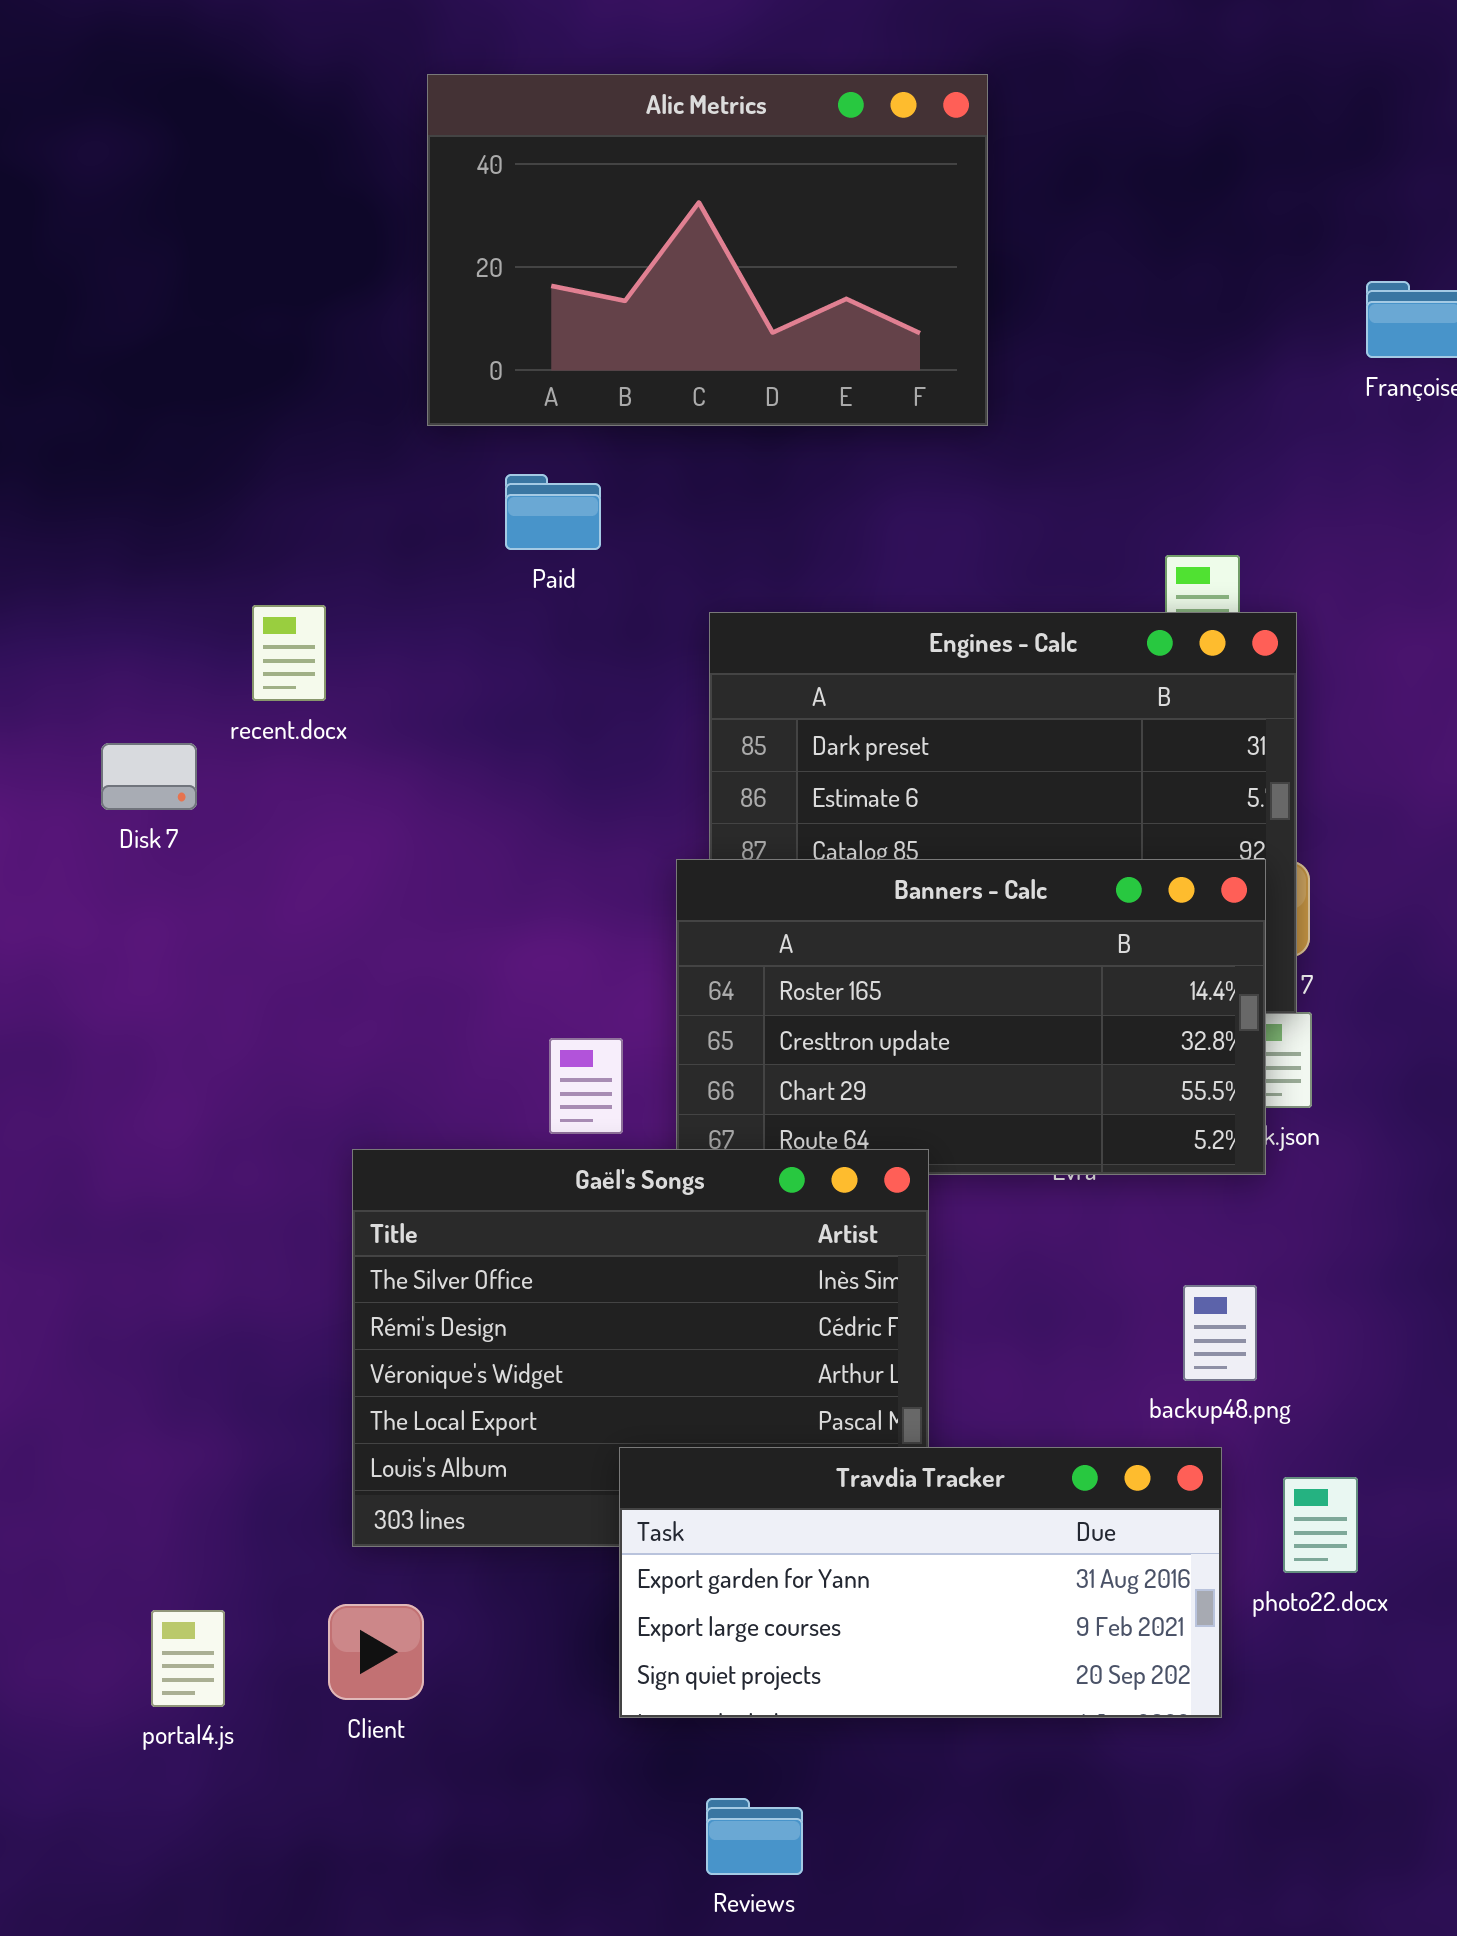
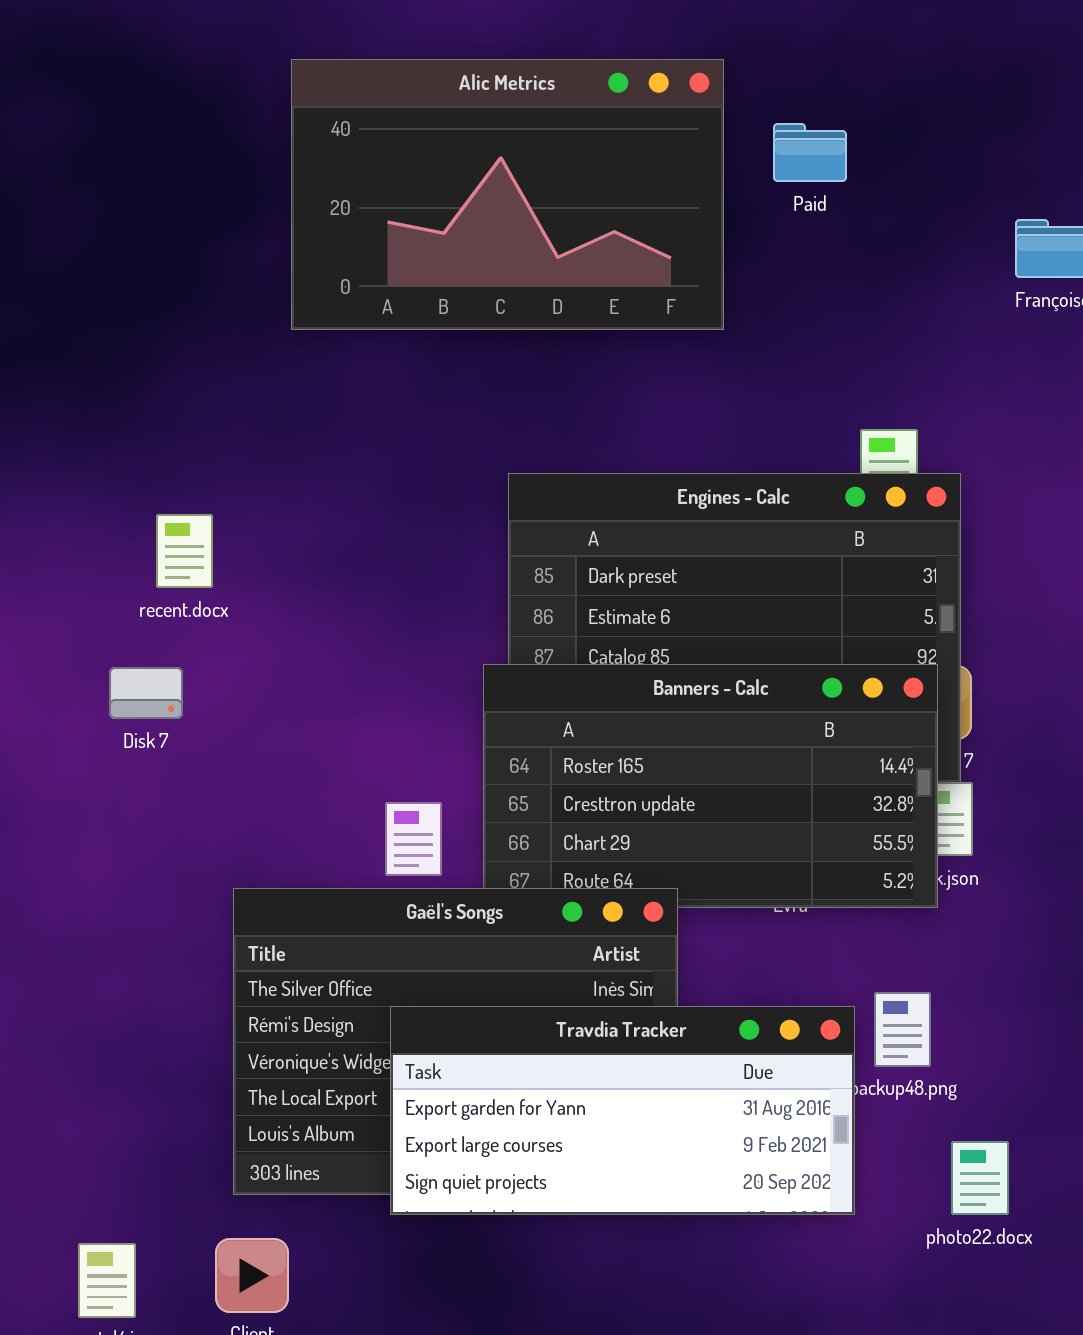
Paid: [505,474,601,550] -> [773,123,847,182], moved
recent.docx: [252,605,326,701] -> [156,514,213,588], moved
Disk 7: [101,743,197,810] -> [109,667,183,719], moved
Travdia Tracker: [619,1447,1222,1718] -> [390,1006,855,1215], moved

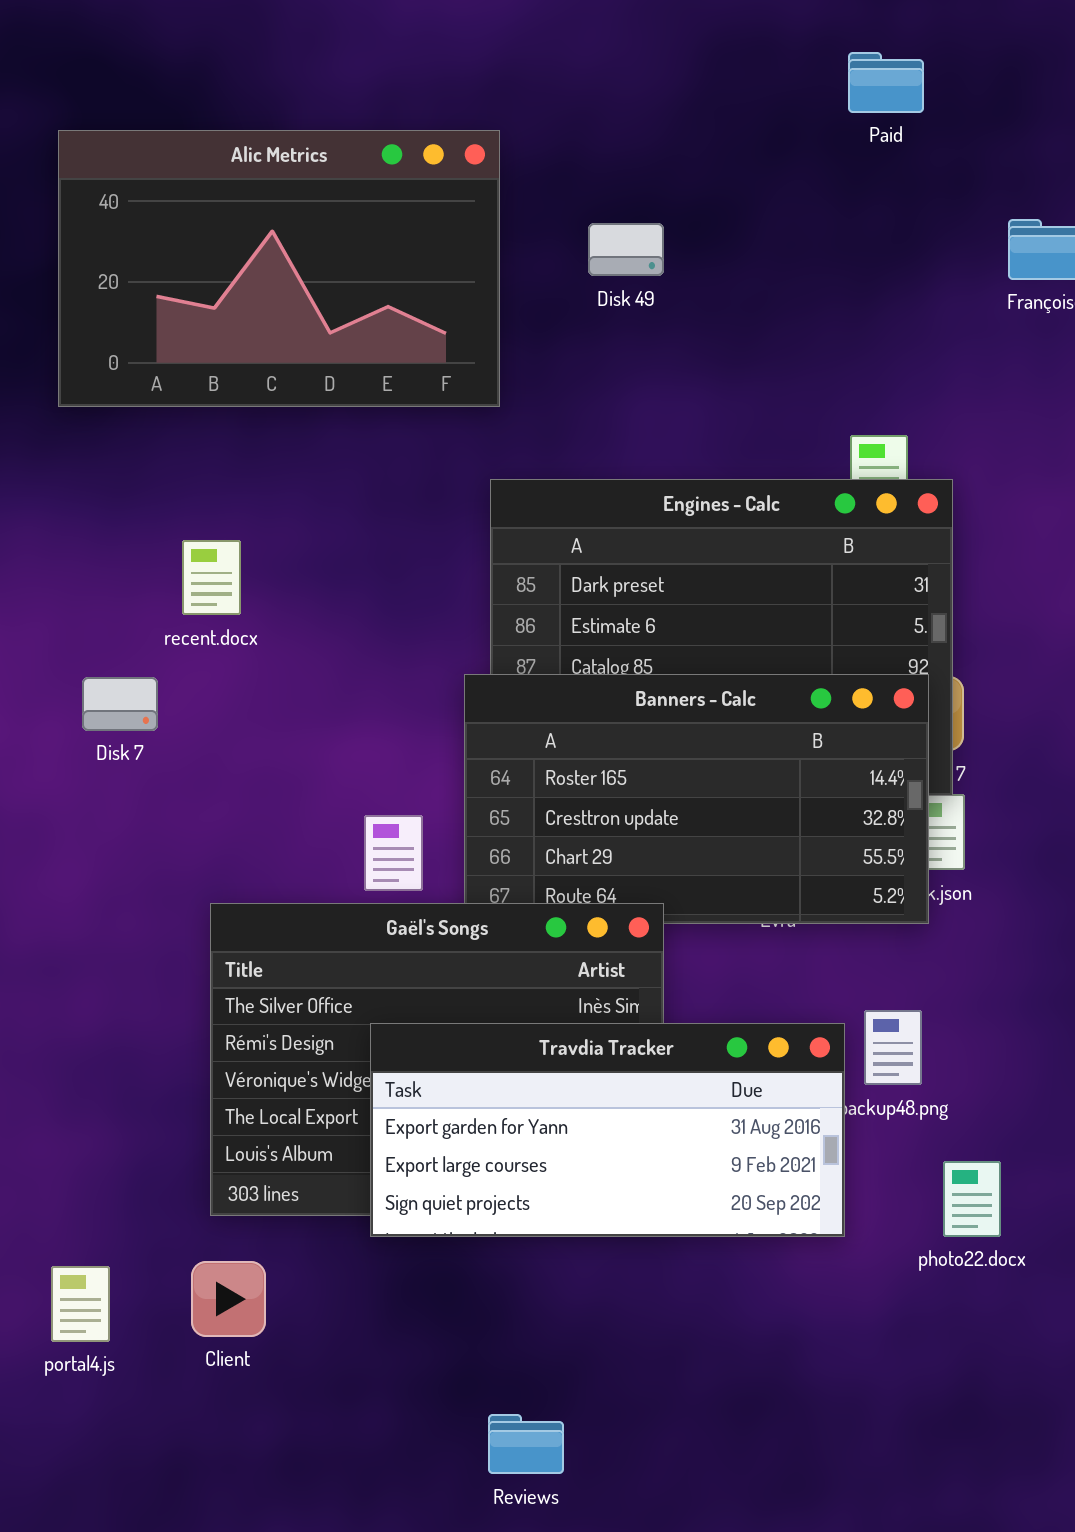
Alic Metrics: [291,59,724,330] -> [58,130,500,407], moved
Paid: [773,123,847,182] -> [848,52,924,113], moved
recent.docx: [156,514,213,588] -> [182,540,241,615], moved

